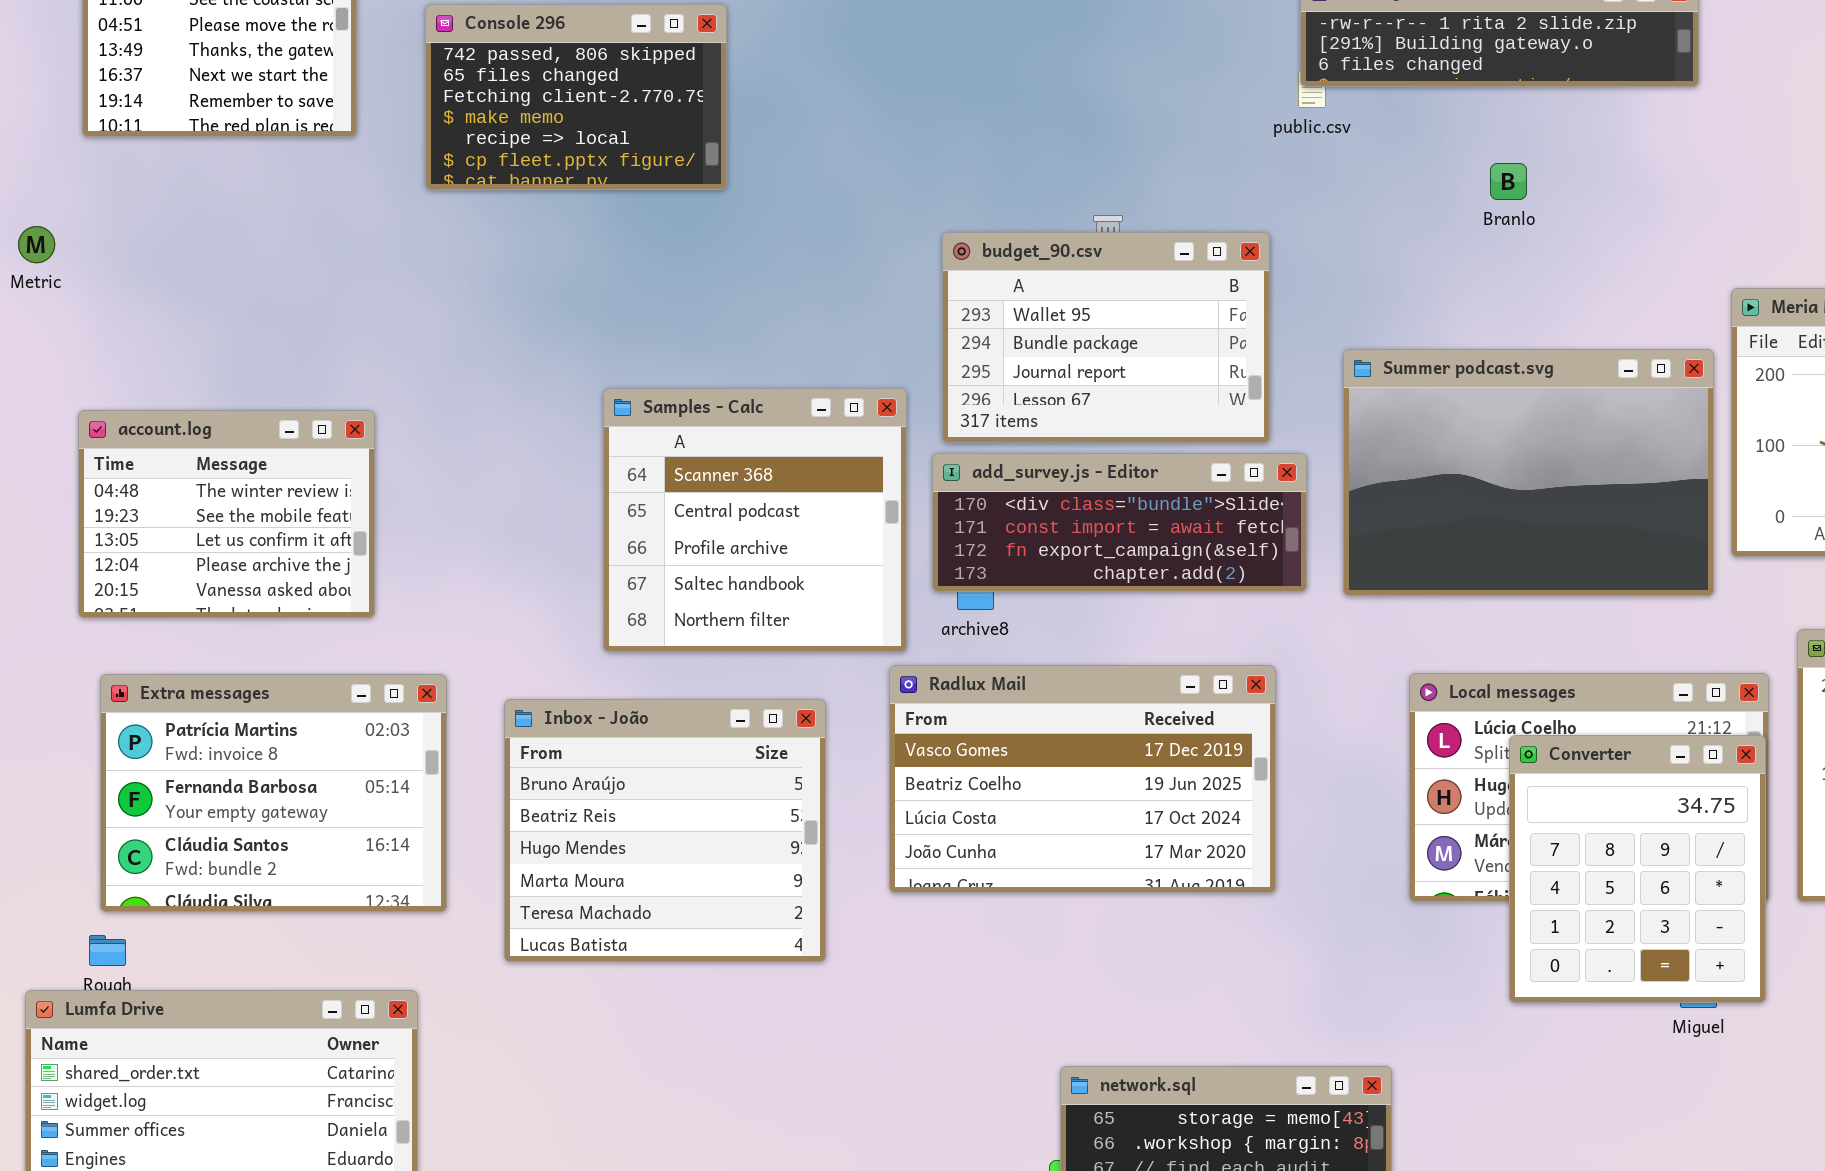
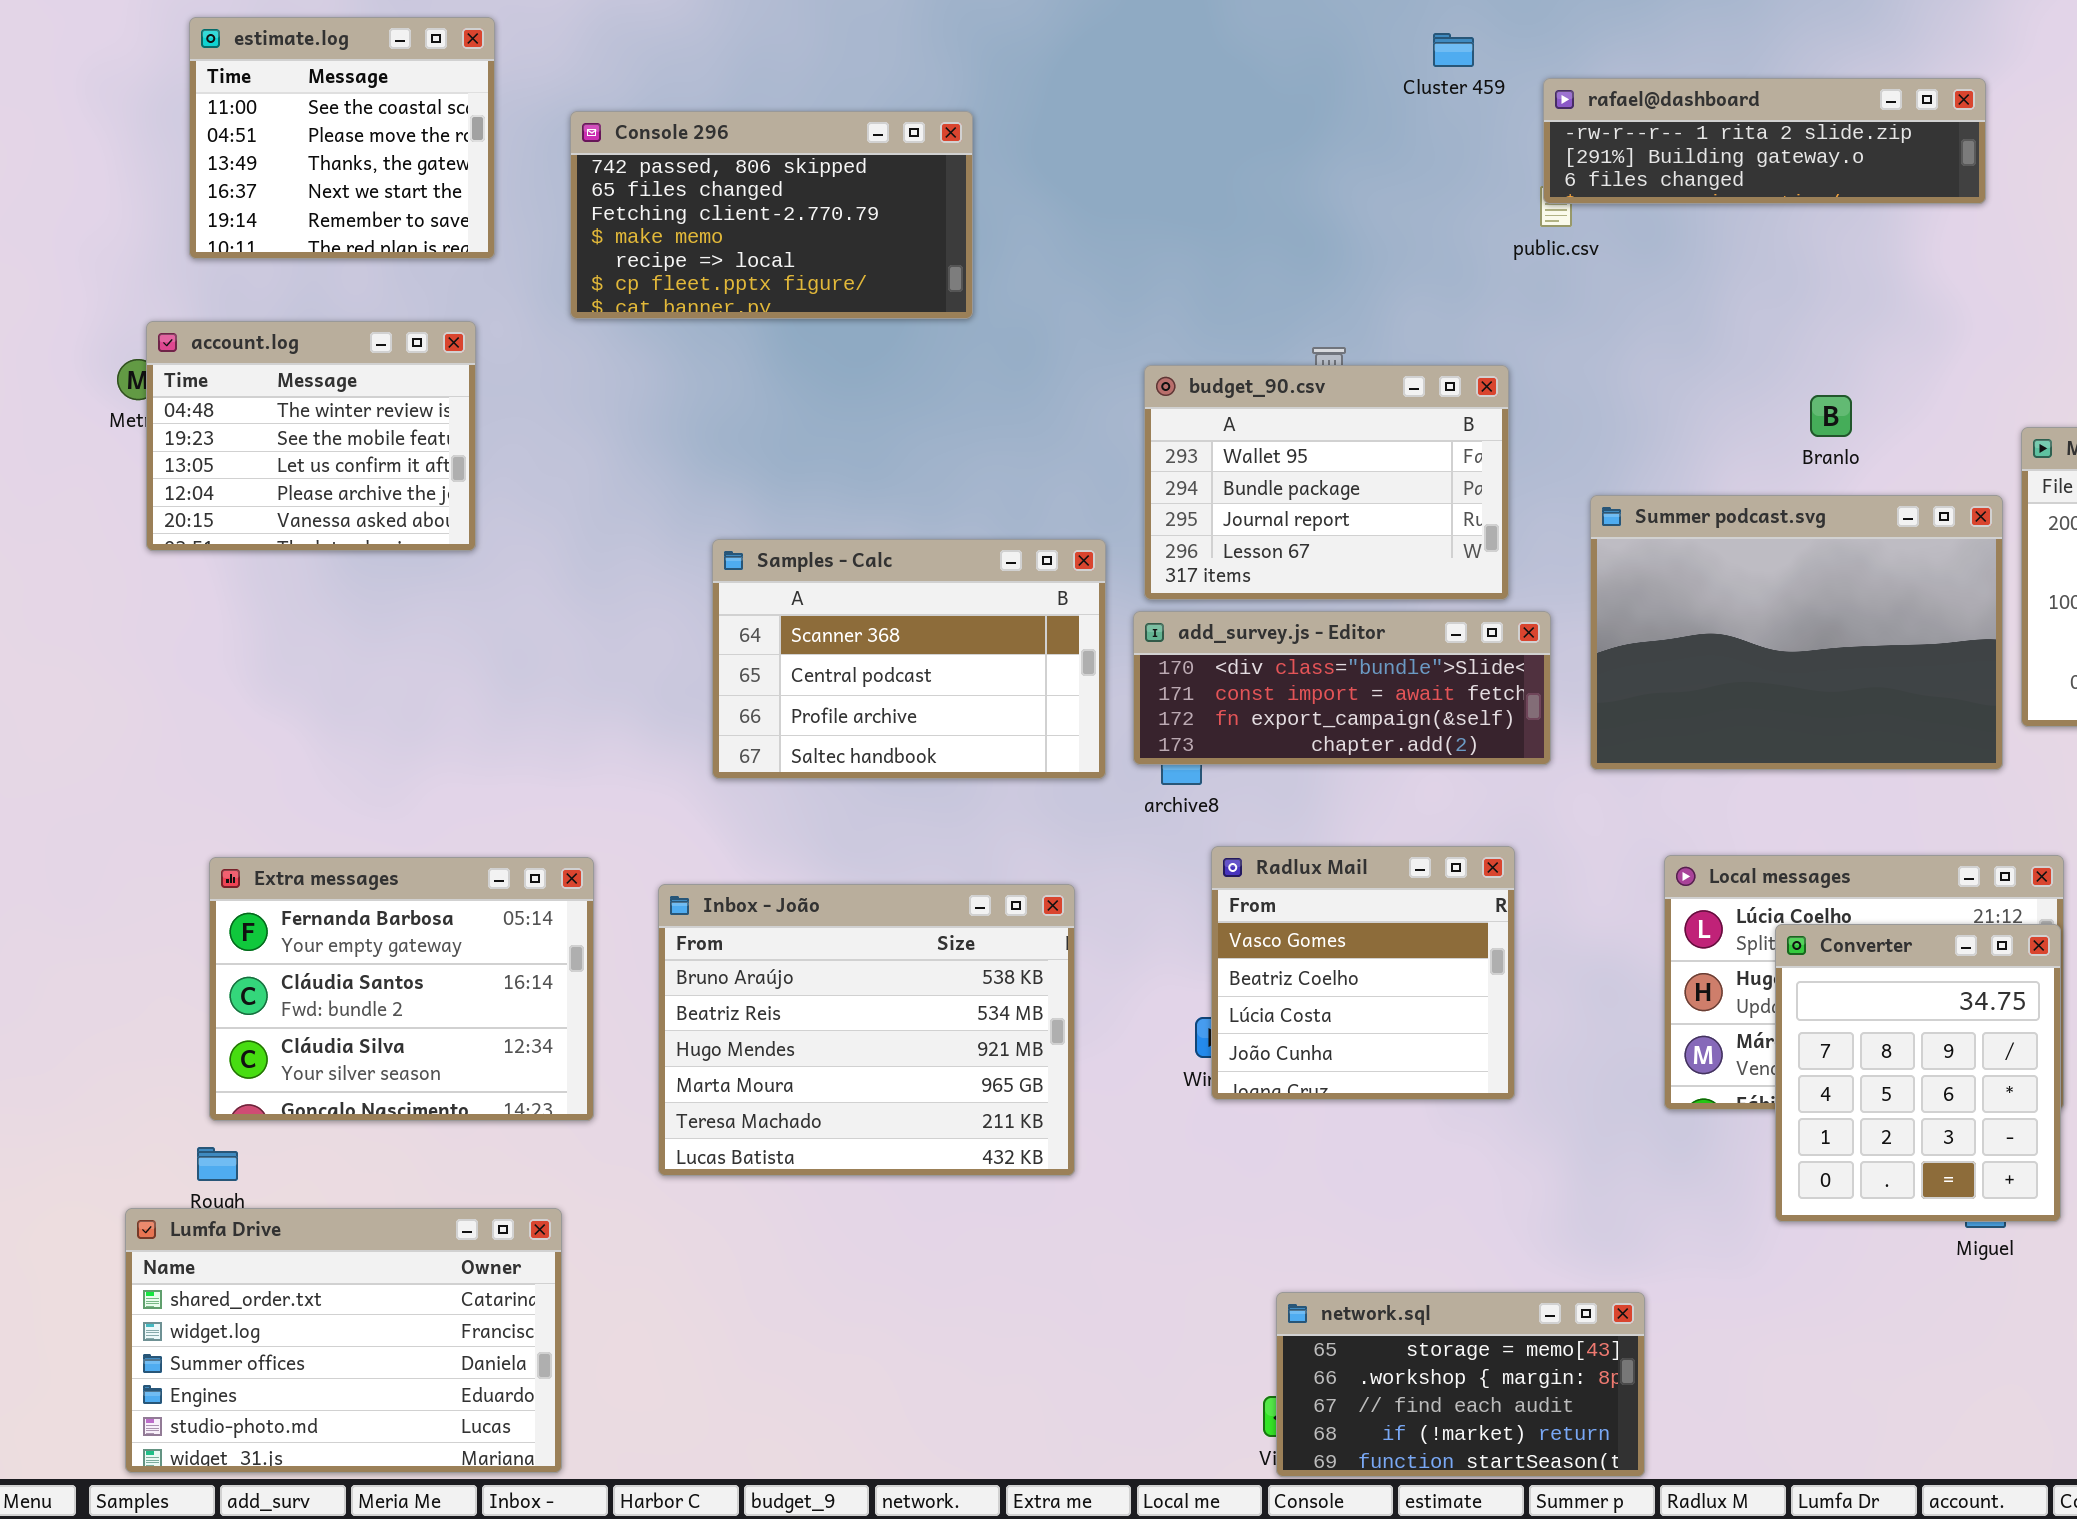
Console 296: [425,4,727,190] -> [570,111,973,319], resized
Branlo: [1490,163,1527,200] -> [1810,395,1852,437], moved
Samples - Calc: [603,388,907,652] -> [712,539,1106,779], resized
account.log: [78,410,375,618] -> [146,321,476,551], moved
Radlux Mail: [889,665,1276,893] -> [1211,846,1515,1100], resized
Extra messages: [100,674,447,912] -> [209,857,594,1121], scrolled down 1 row
Inbox - João: [504,699,826,962] -> [658,884,1075,1176], resized

